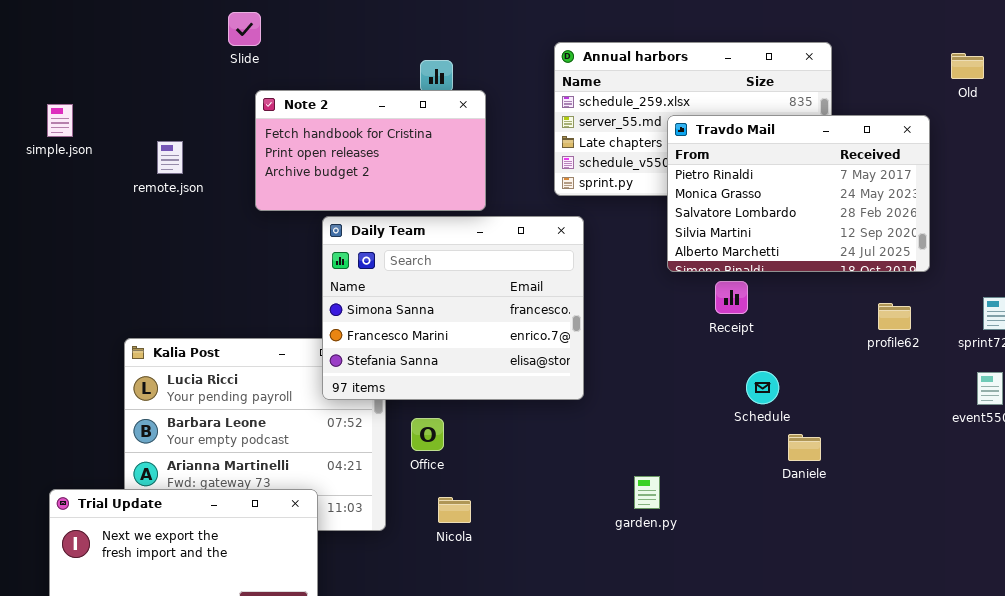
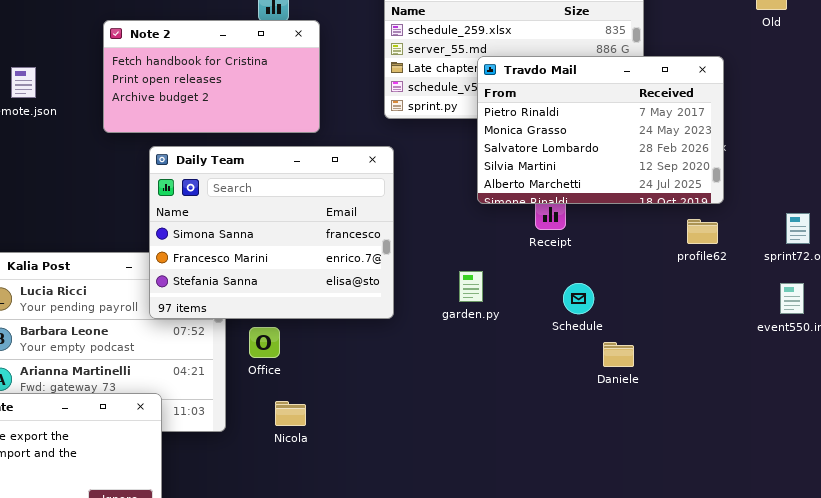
Travdo Mail: [667,115,930,272] -> [477,56,724,204], moved
Daily Team: [322,216,584,400] -> [149,146,394,319], moved
garden.py: [634,476,660,509] -> [459,271,483,302], moved

